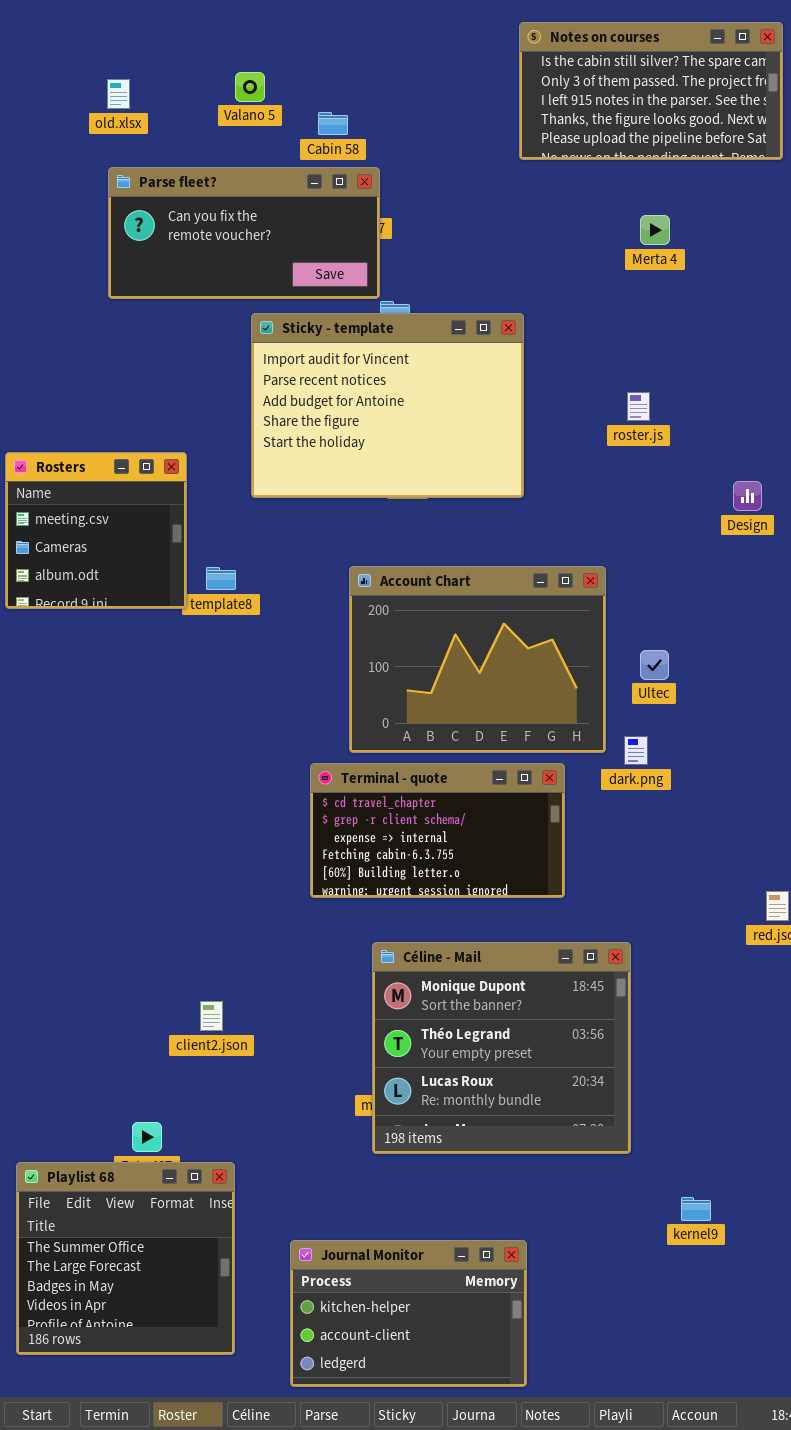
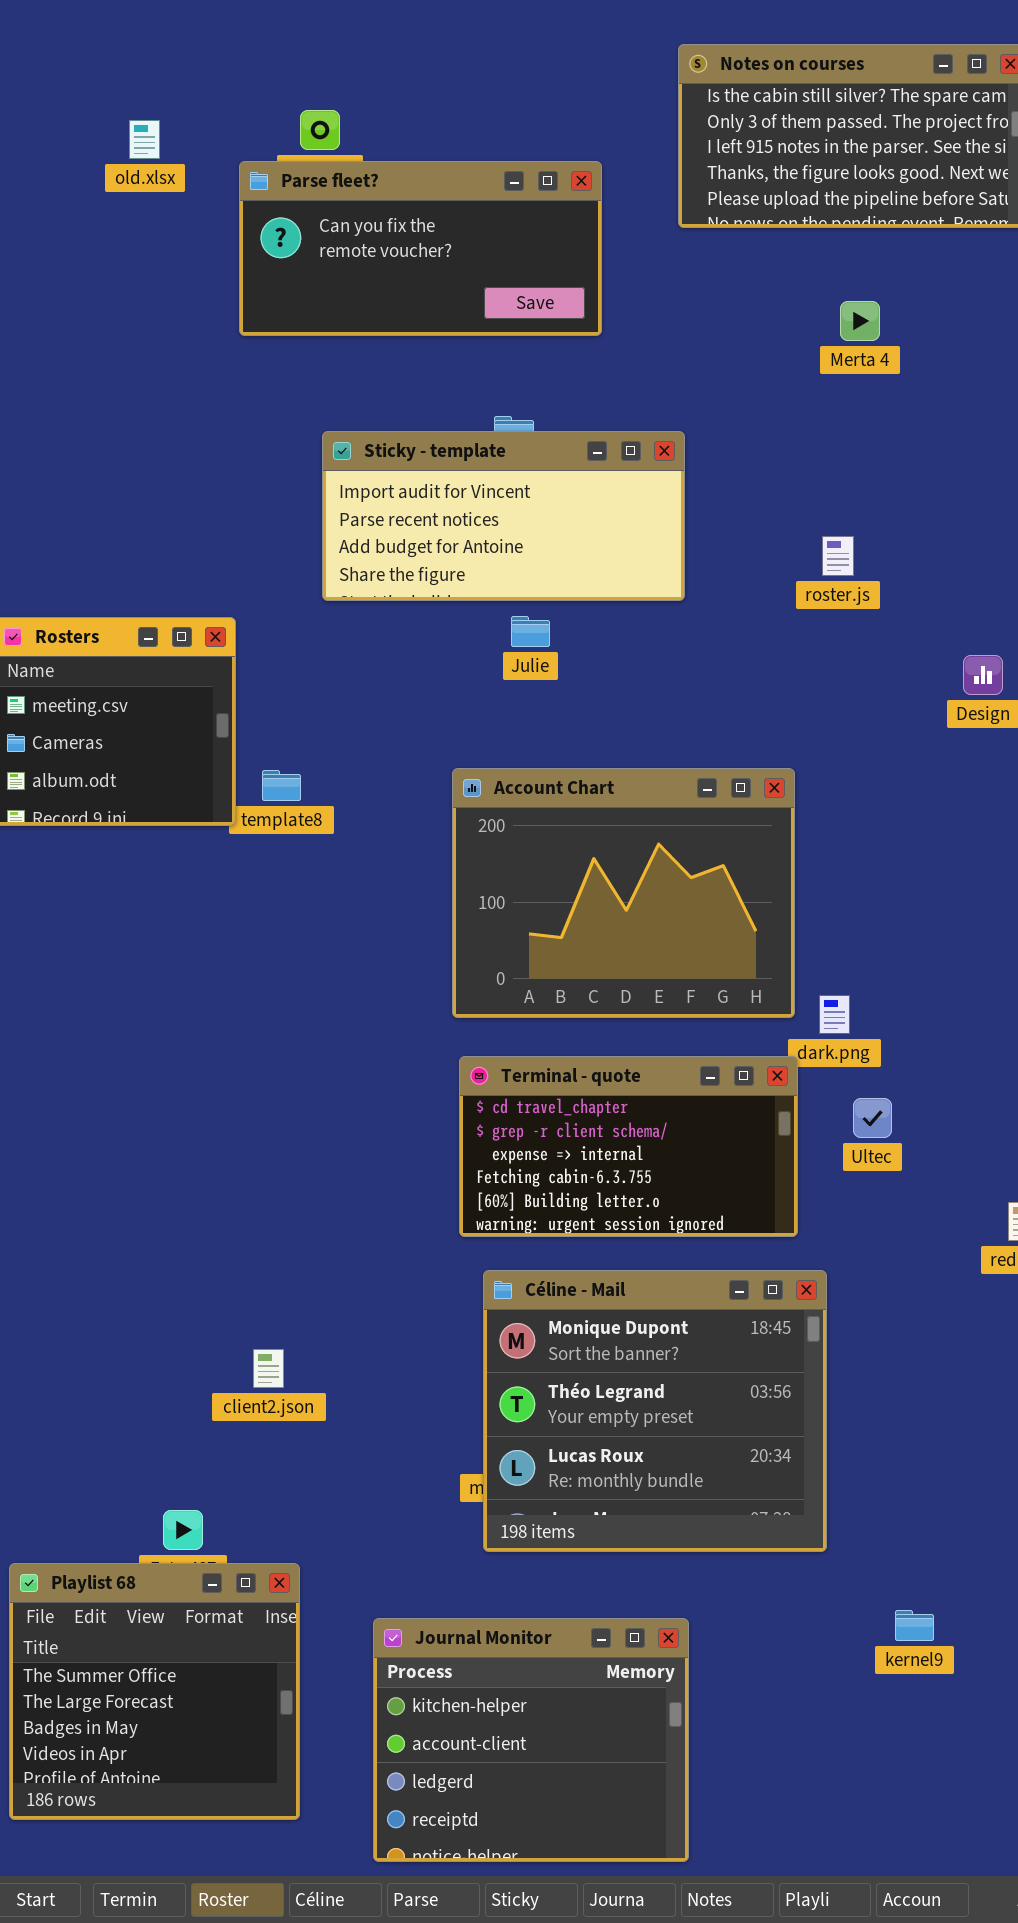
Parse fleet?: [108,167,380,299] -> [239,161,602,336], moved
Sticky - template: [251,313,524,498] -> [322,431,685,601], resized
Ultec: [640,650,669,680] -> [853,1098,892,1138], moved
Terminal - quote: [310,763,565,898] -> [459,1056,798,1237], moved
Journal Monitor: [290,1240,527,1387] -> [373,1618,689,1862], resized

